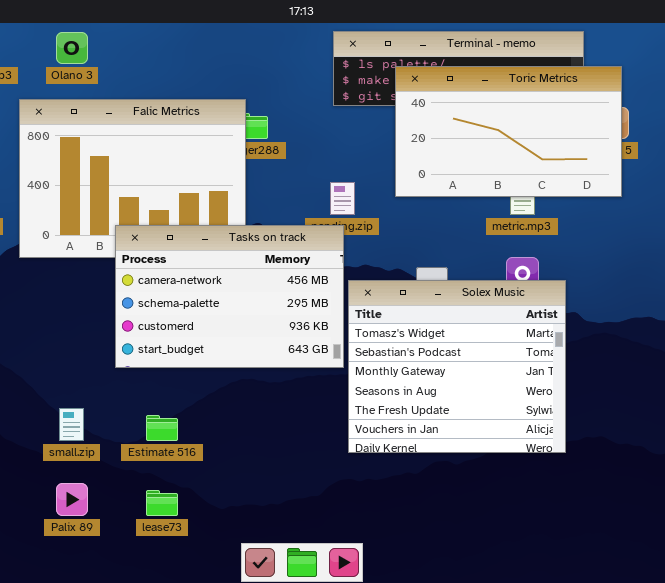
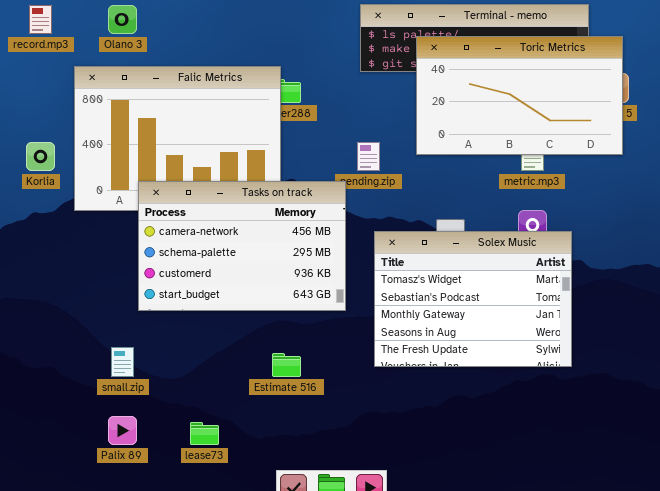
Tasks on track: [115,225,344,368] -> [138,181,346,311], moved
Solex Music: [348,280,566,453] -> [374,231,572,367], resized
Estimate 516: [146,415,178,441] -> [272,353,301,377], moved

